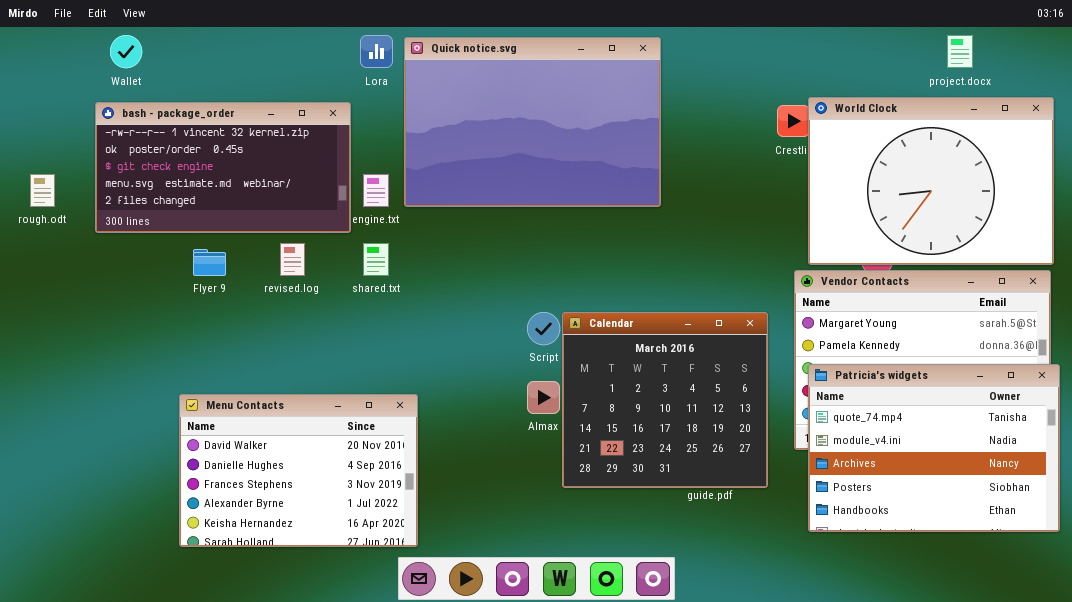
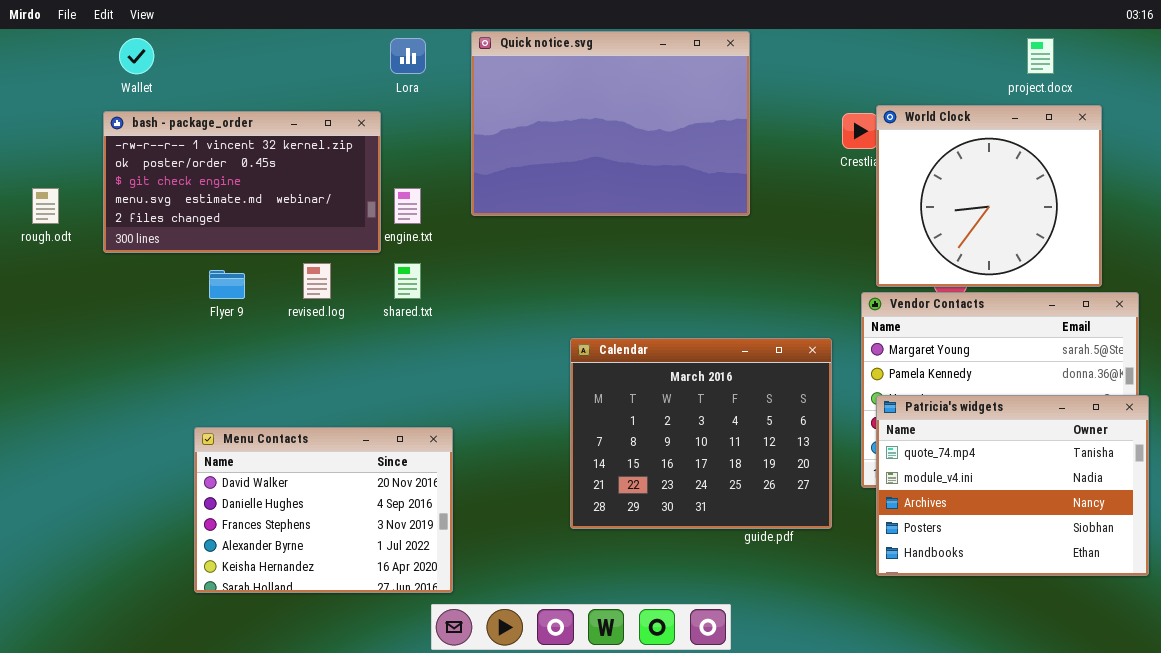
Quick notice.svg: [404,37,661,207] -> [471,31,750,216], moved
World Clock: [808,97,1054,265] -> [876,105,1102,287], resized
Calendar: [562,312,768,488] -> [570,338,832,529], resized

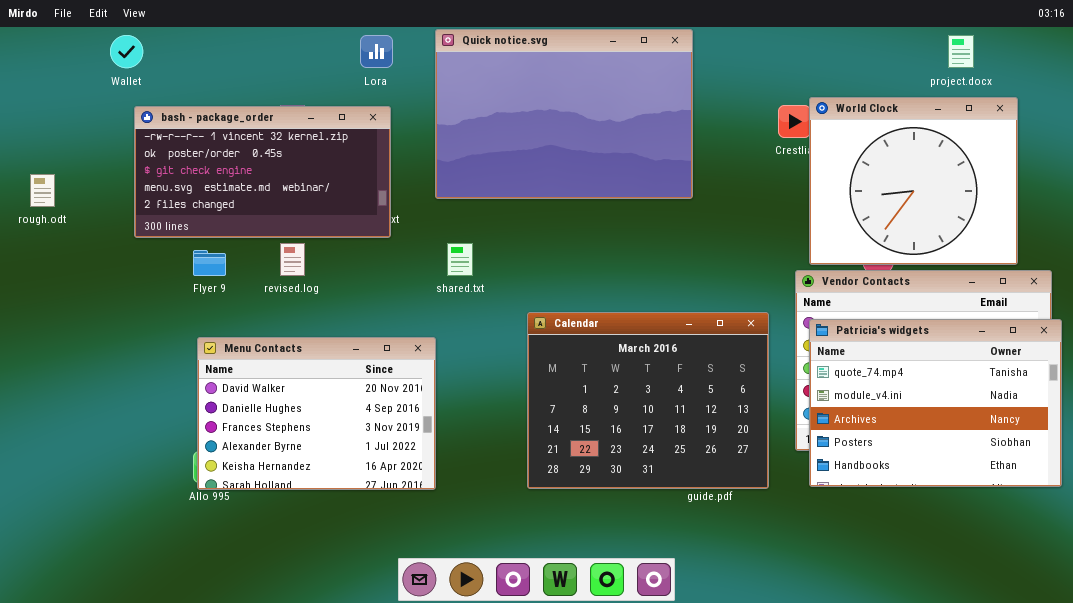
bash - package_order: [103,111,381,253] -> [134,106,391,238], moved
shared.txt: [394,263,421,299] -> [447,243,473,276], moved
Patricia's widgets: [876,395,1149,576] -> [809,319,1062,487], moved
Menu Contacts: [194,427,453,593] -> [197,337,436,490], moved

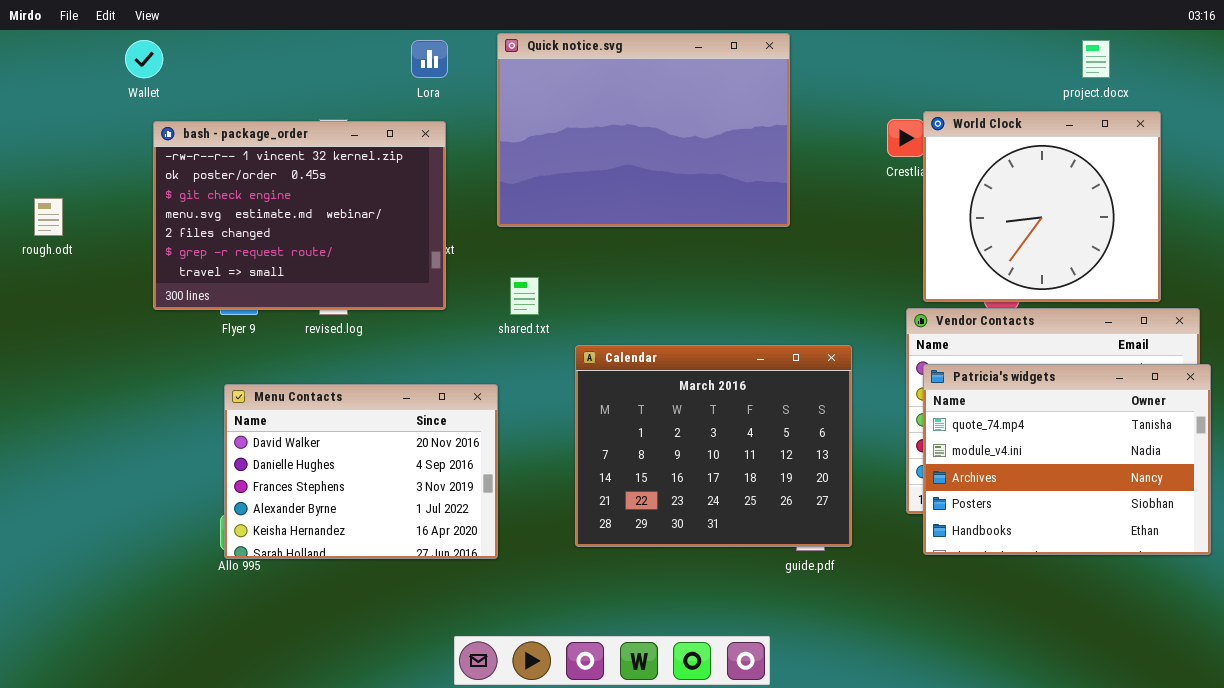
bash - package_order: [134,106,391,238] -> [153,121,446,310], resized
Calendar: [527,312,769,489] -> [575,345,852,547], moved

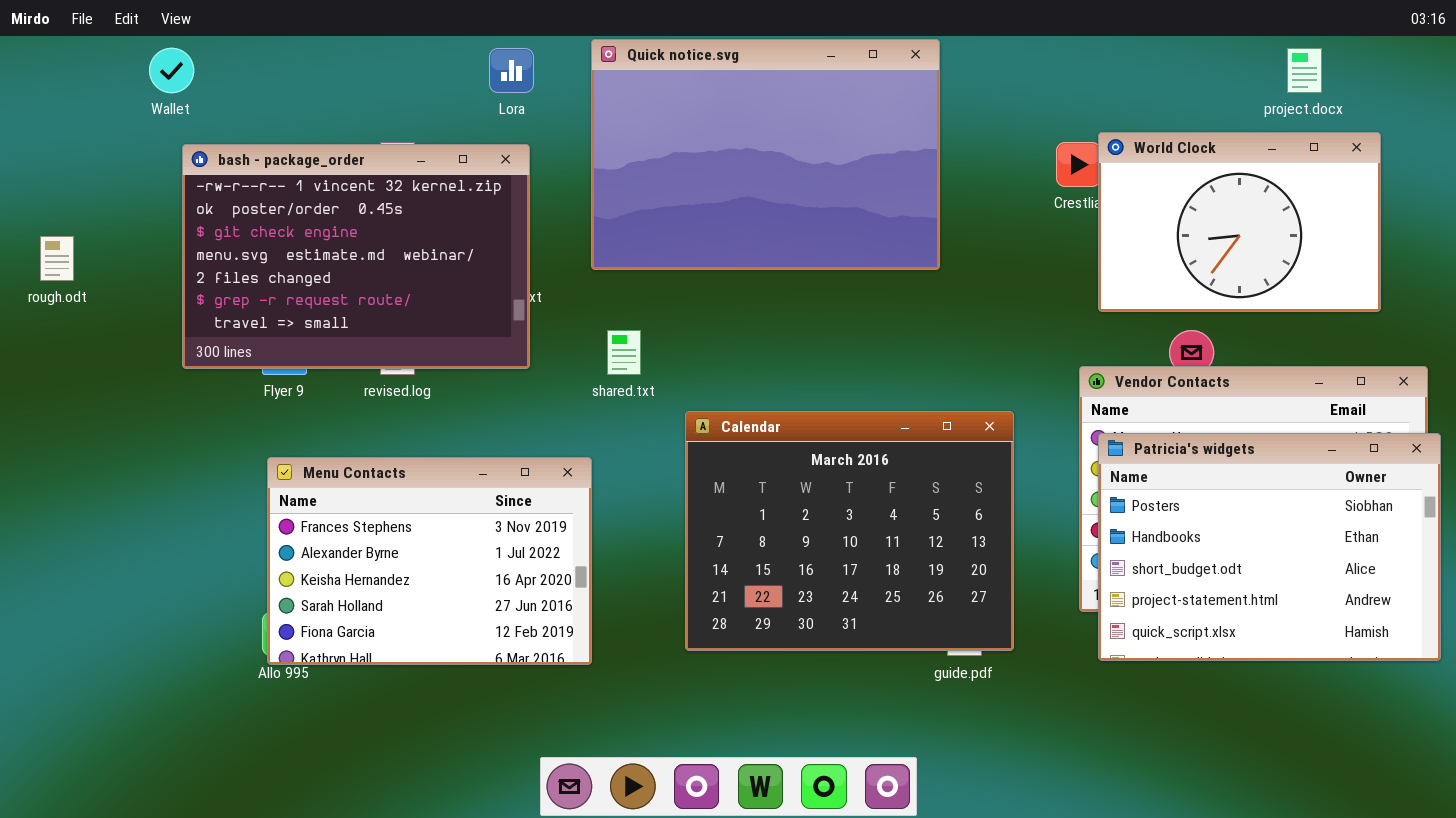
World Clock: [923,111,1161,302] -> [1098,132,1381,312], resized
Patricia's widgets: [923,364,1211,555] -> [1098,433,1441,661], scrolled down 3 rows
Menu Contacts: [224,384,498,559] -> [267,457,592,665], scrolled down 2 rows

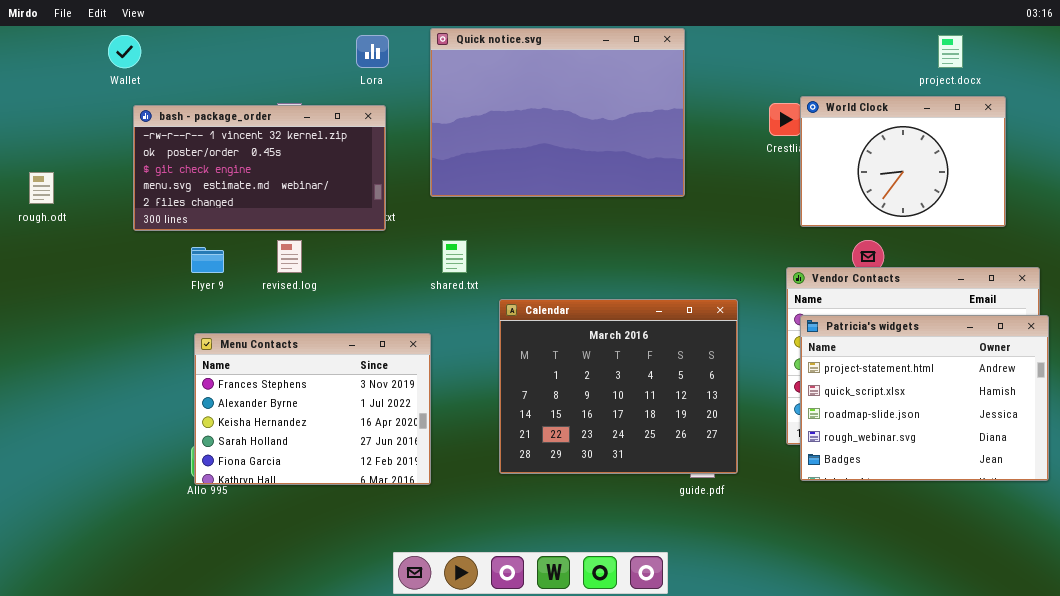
bash - package_order: [182,144,530,369] -> [133,105,386,231], resized
Patricia's widgets: [1098,433,1441,661] -> [800,315,1049,481], scrolled down 3 rows

